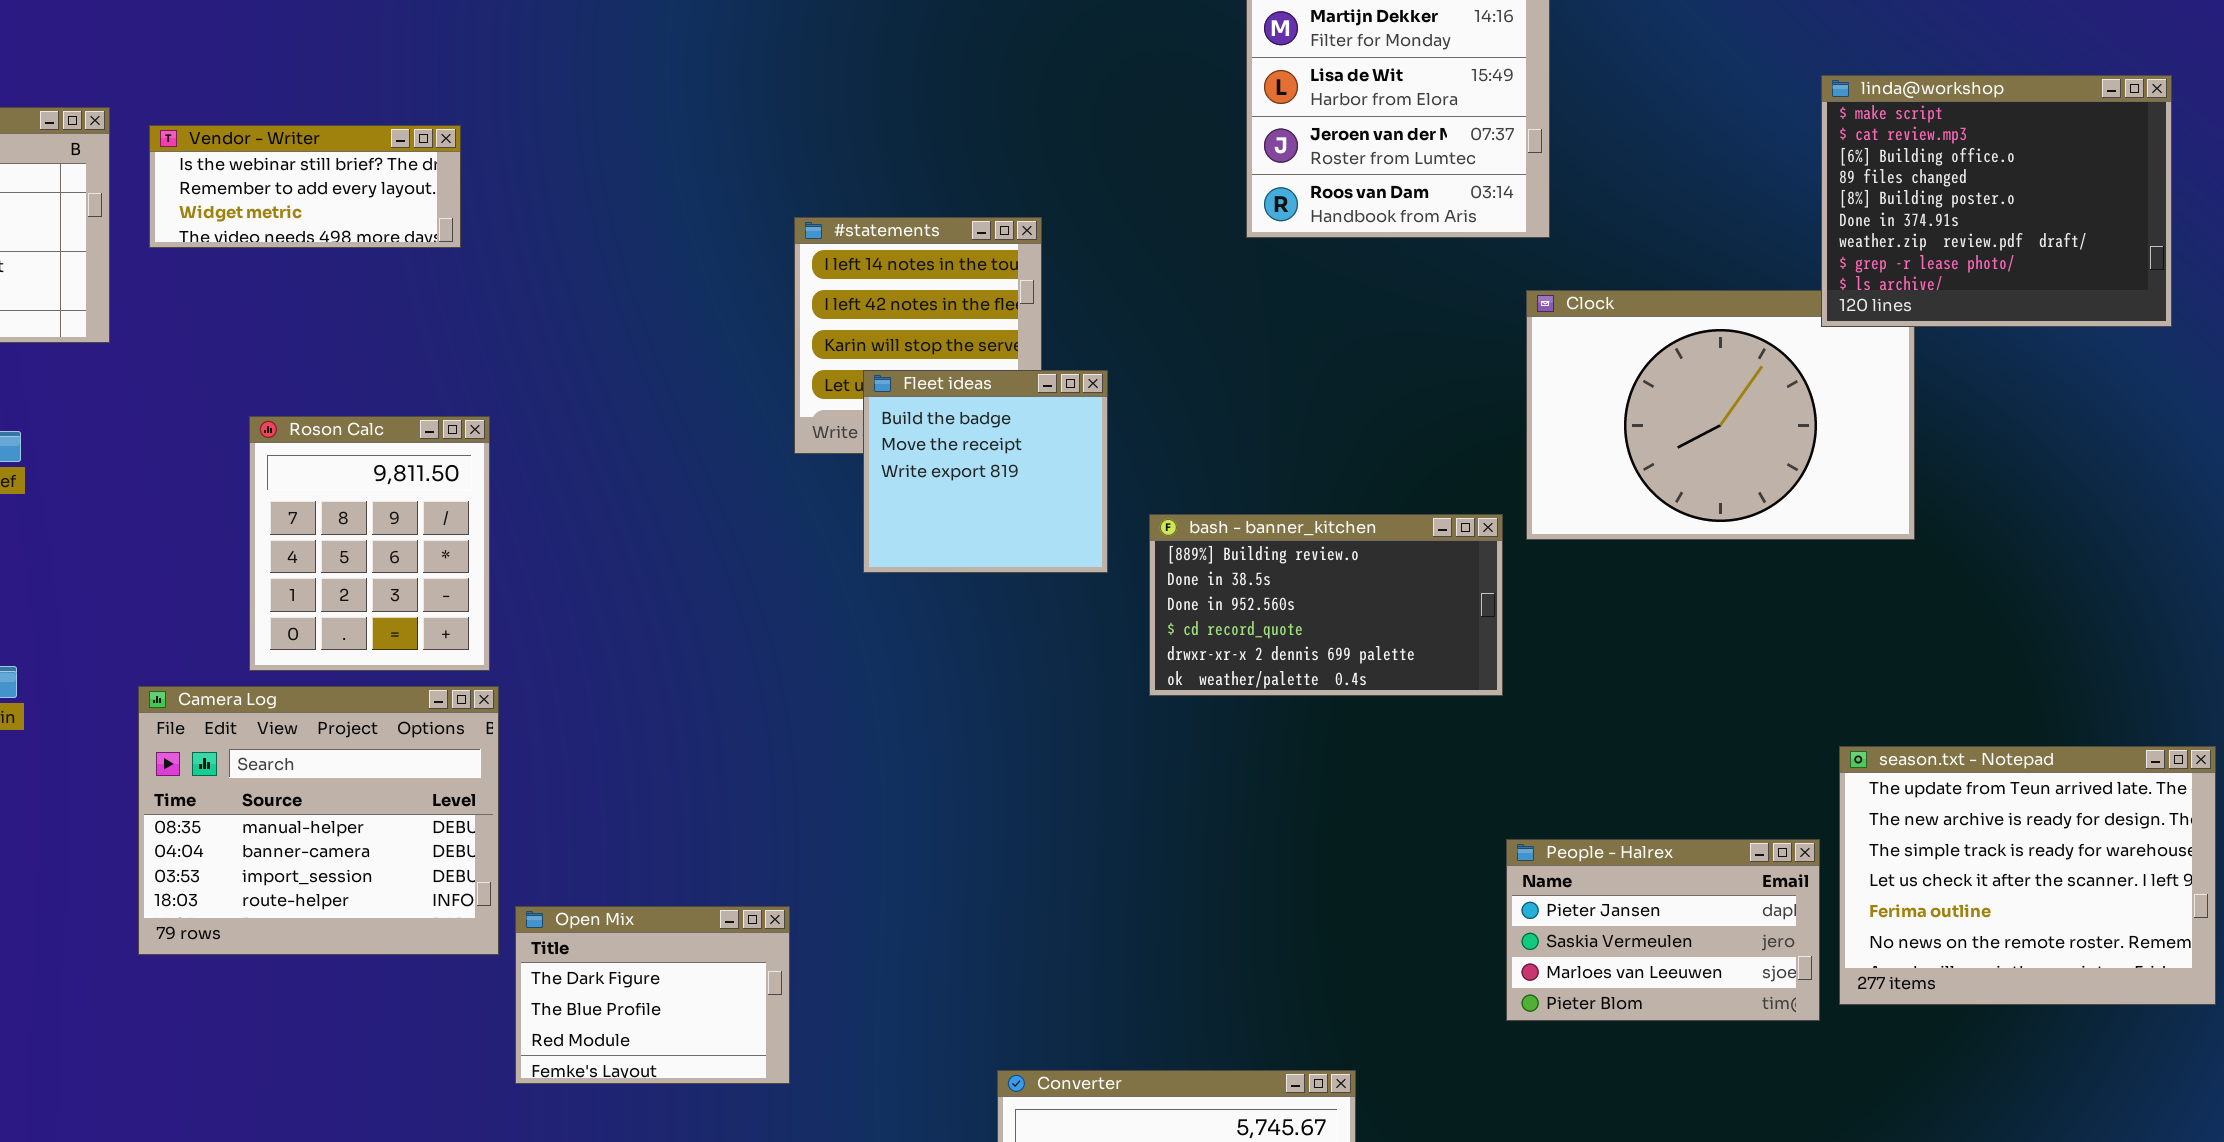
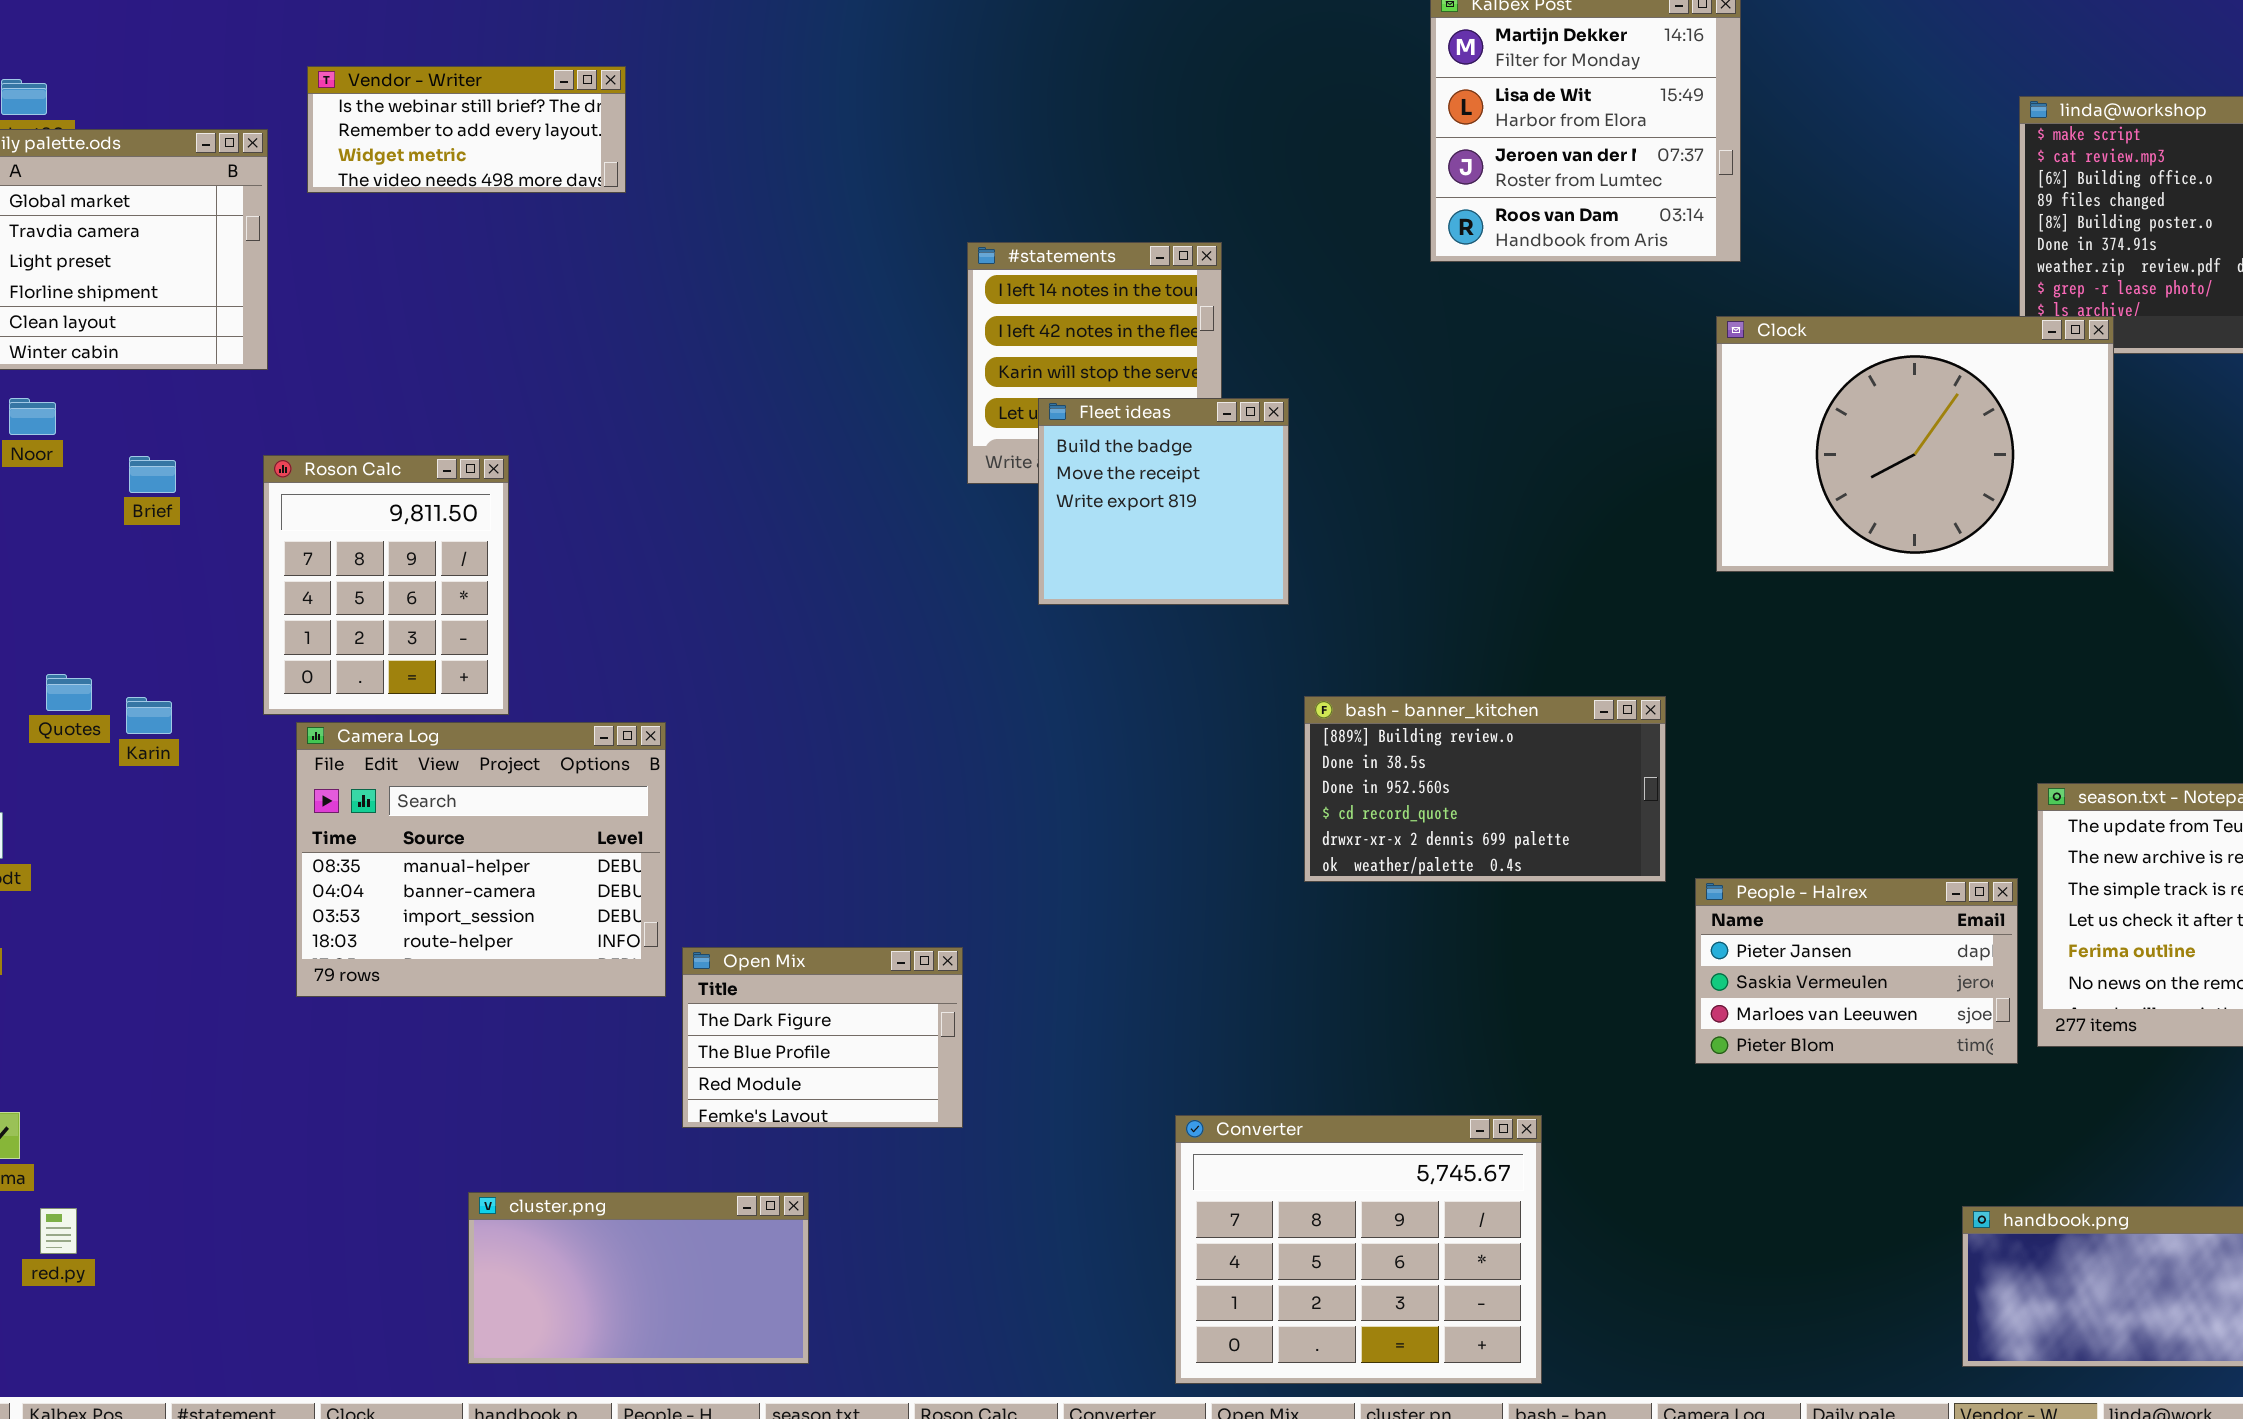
Vendor - Writer: [149,125,461,248] -> [307,66,626,193], moved
Clock: [1526,290,1915,540] -> [1716,316,2114,572], raised
Roson Calc: [249,416,490,671] -> [263,455,509,715], moved
bash - banner_kitchen: [1149,514,1503,696] -> [1304,696,1666,882], moved

